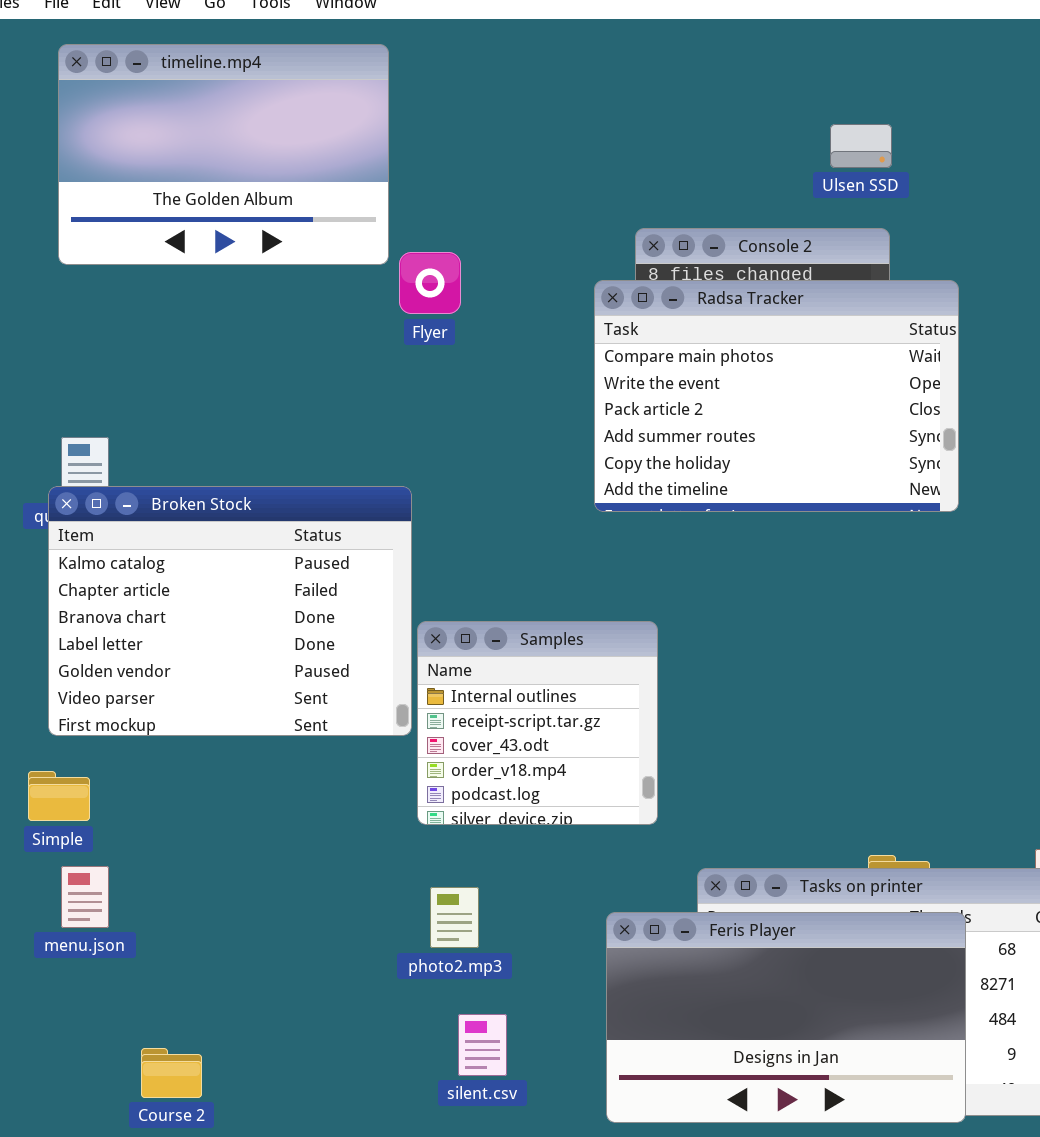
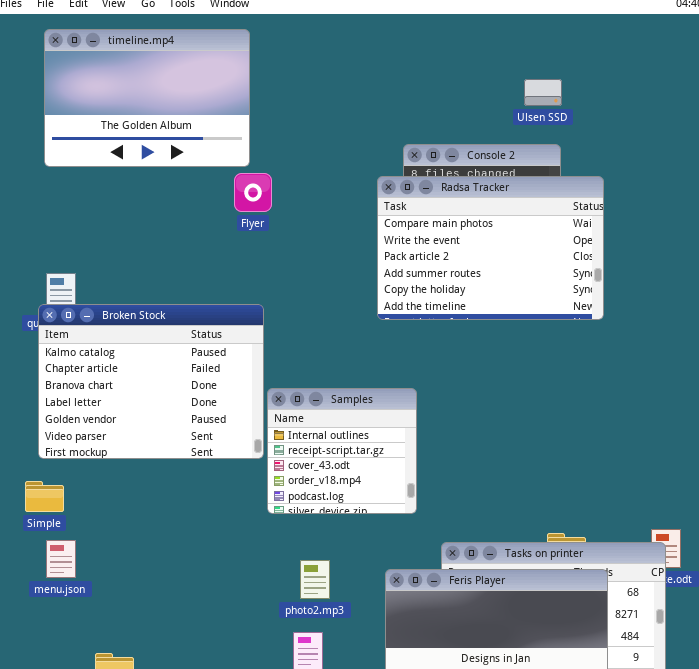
Flyer: [399,252,461,314] -> [234,173,272,212], moved
photo2.mp3: [430,887,479,948] -> [300,560,330,599], moved

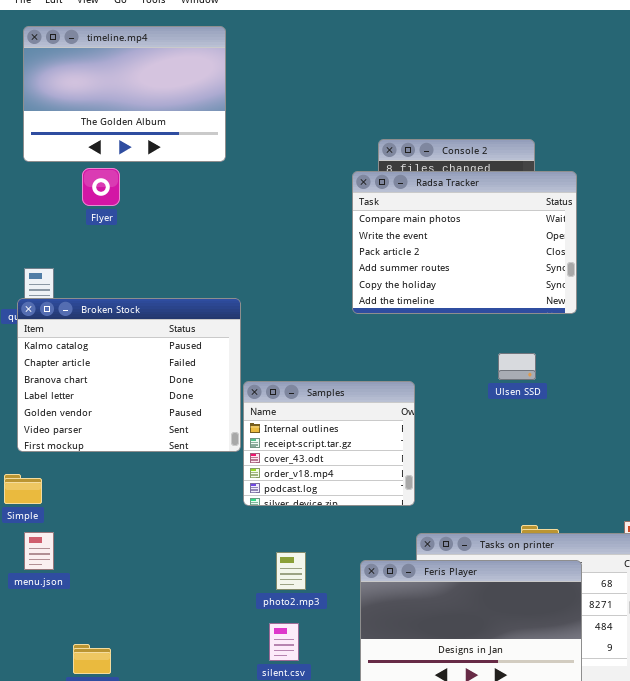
Ulsen SSD: [524,79,562,106] -> [498,353,536,380], moved
Flyer: [234,173,272,212] -> [82,168,120,206], moved
Samples: [267,388,417,514] -> [243,381,415,506], resized

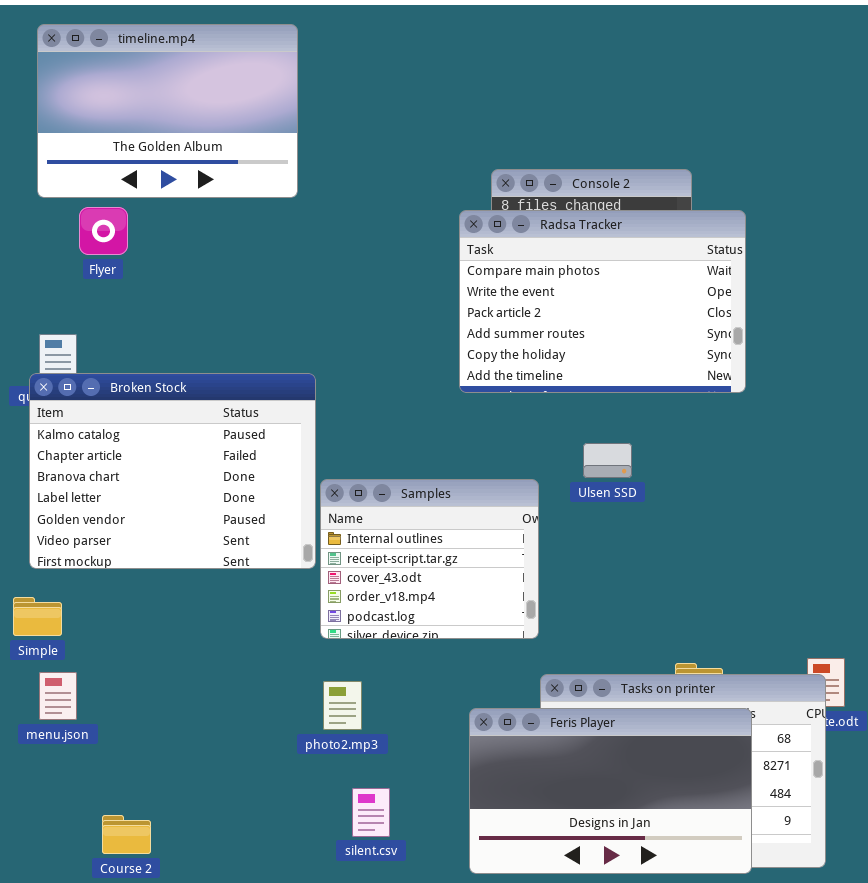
Flyer: [82,168,120,206] -> [79,207,128,255], moved
Ulsen SSD: [498,353,536,380] -> [583,443,632,478], moved
photo2.mp3: [276,552,306,590] -> [323,681,362,730], moved

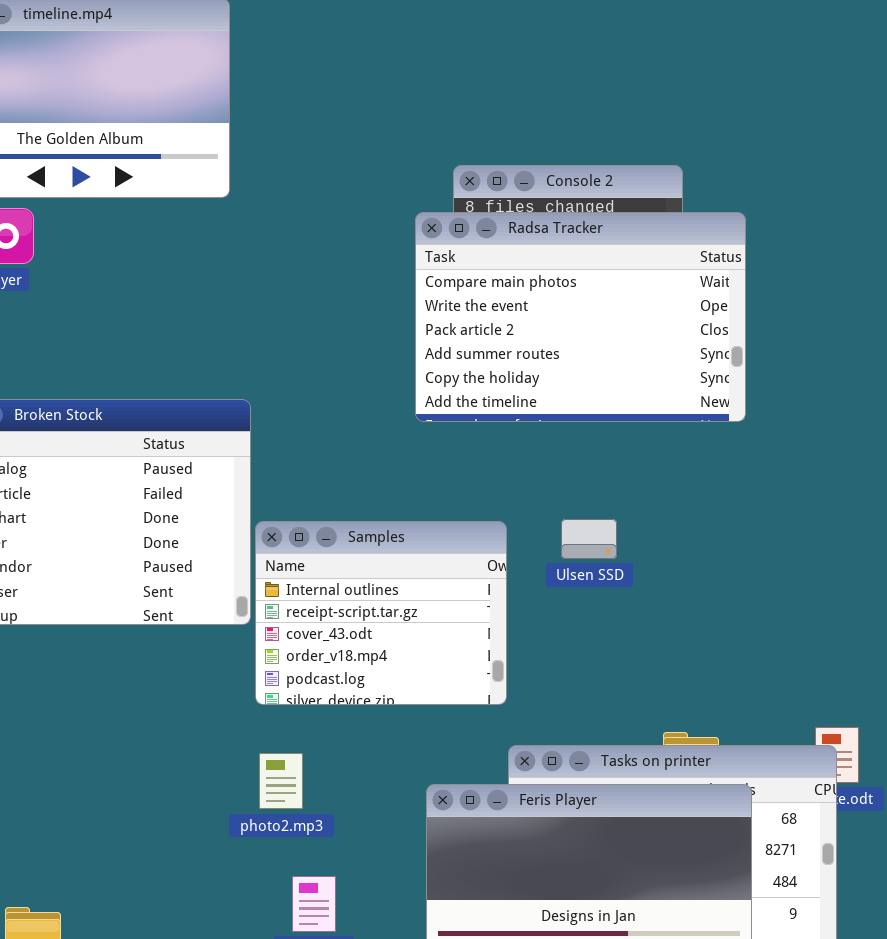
Ulsen SSD: [583,443,632,478] -> [561,519,617,559], moved

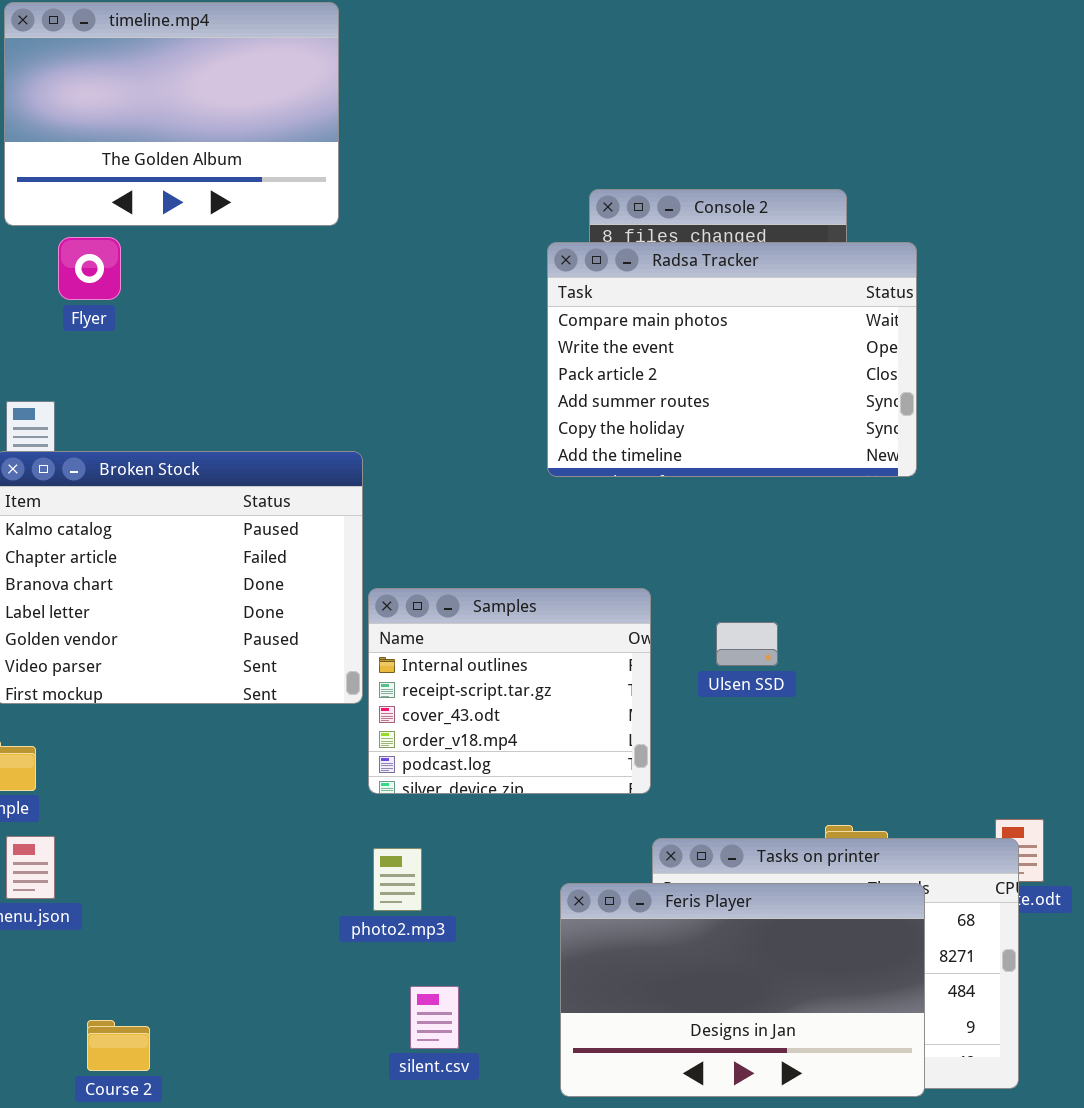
Ulsen SSD: [561,519,617,559] -> [716,622,778,666], moved

